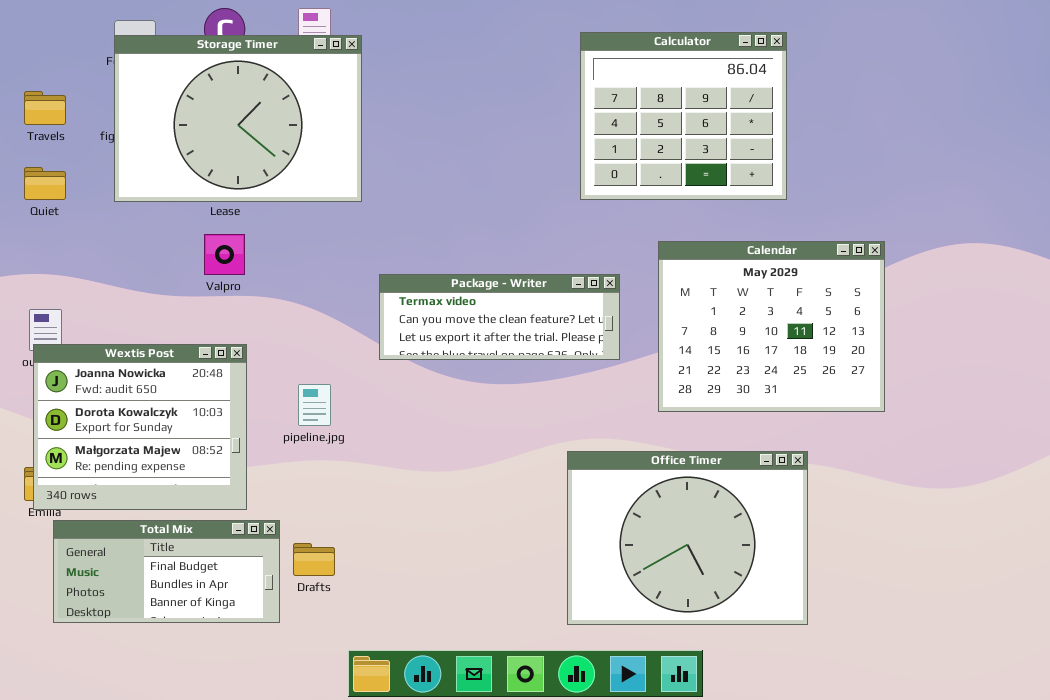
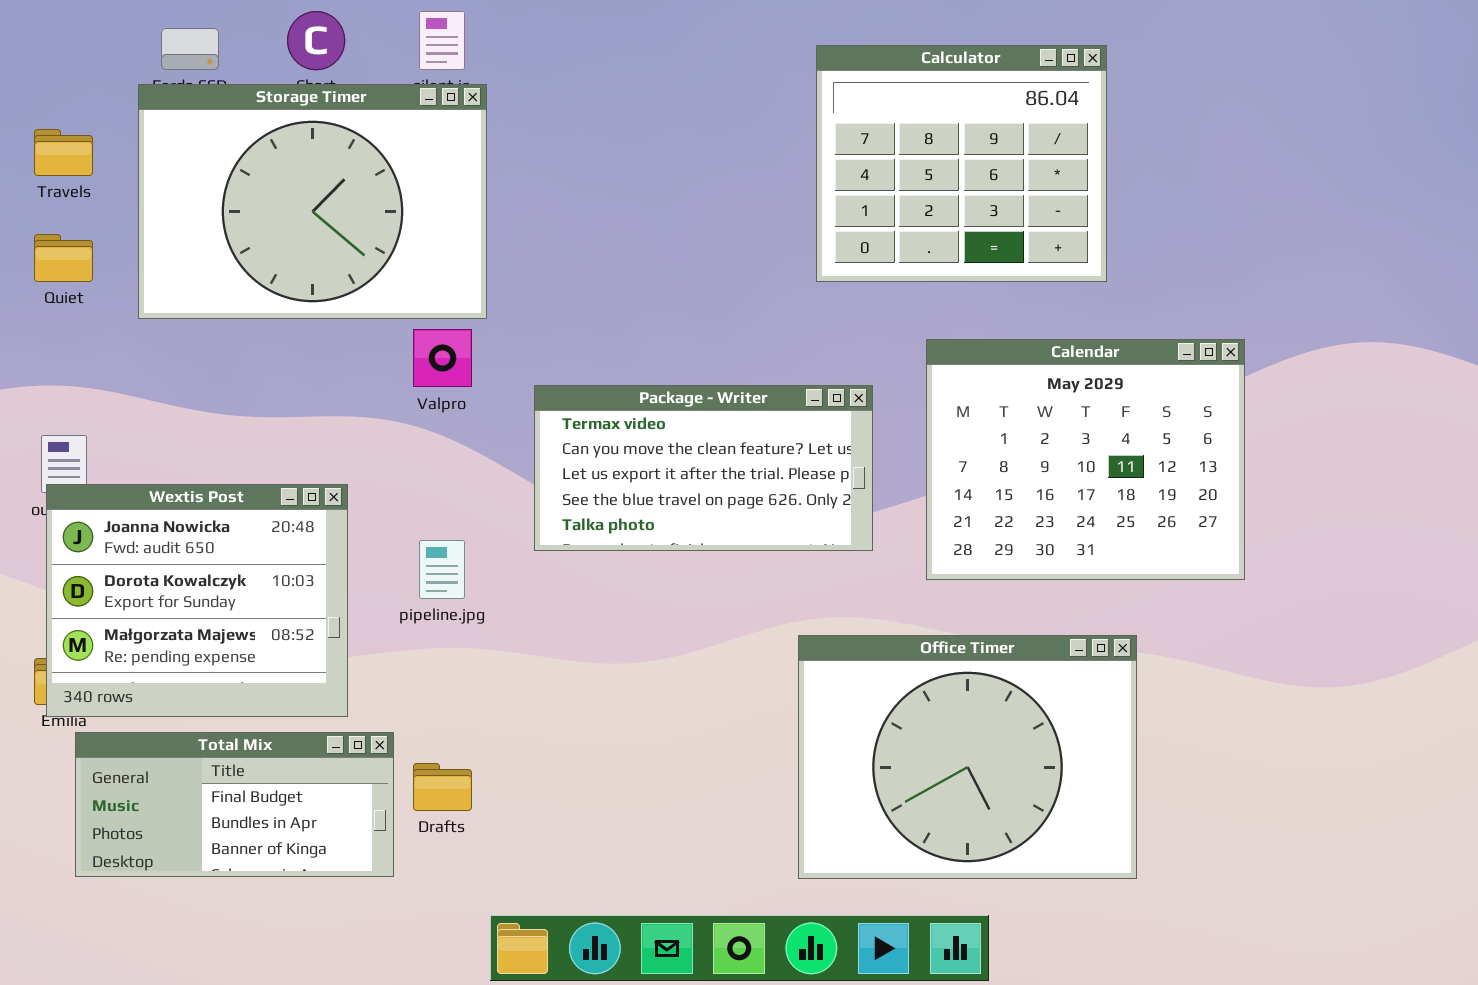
Storage Timer: [114,35,362,202] -> [138,84,487,319], moved
Valpro: [204,234,245,275] -> [413,329,472,387], moved
Package - Writer: [379,274,620,360] -> [534,385,873,551], resized

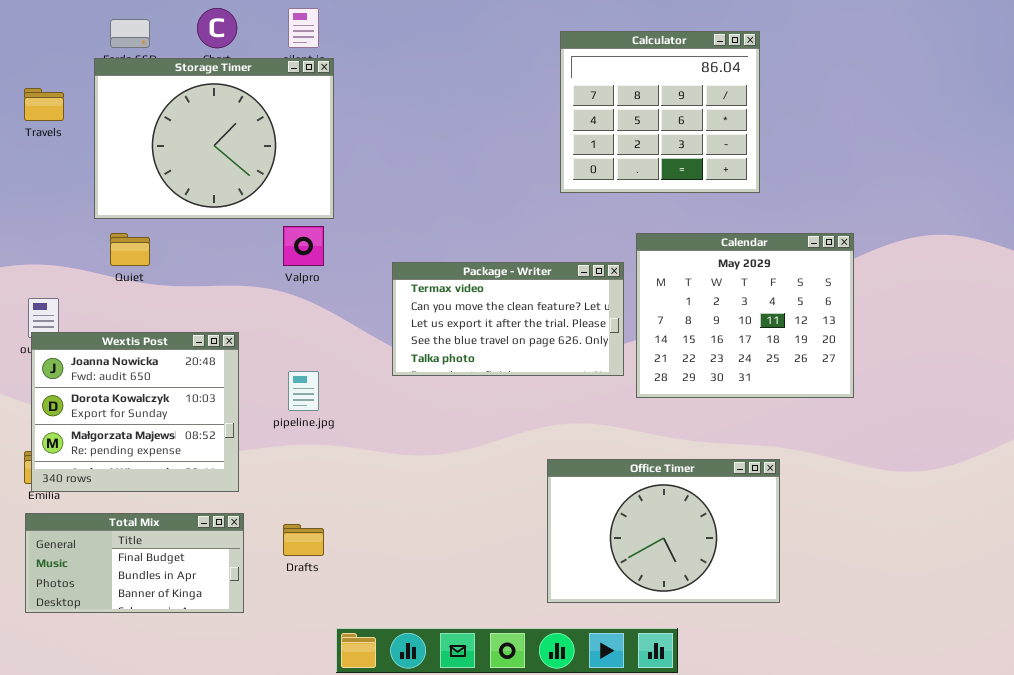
Quiet: [34,234,93,282] -> [110,233,150,266], moved
Package - Writer: [534,385,873,551] -> [392,262,624,376], moved
Office Timer: [798,635,1137,879] -> [547,459,780,603], resized
Total Mix: [75,732,394,877] -> [25,513,244,613], moved

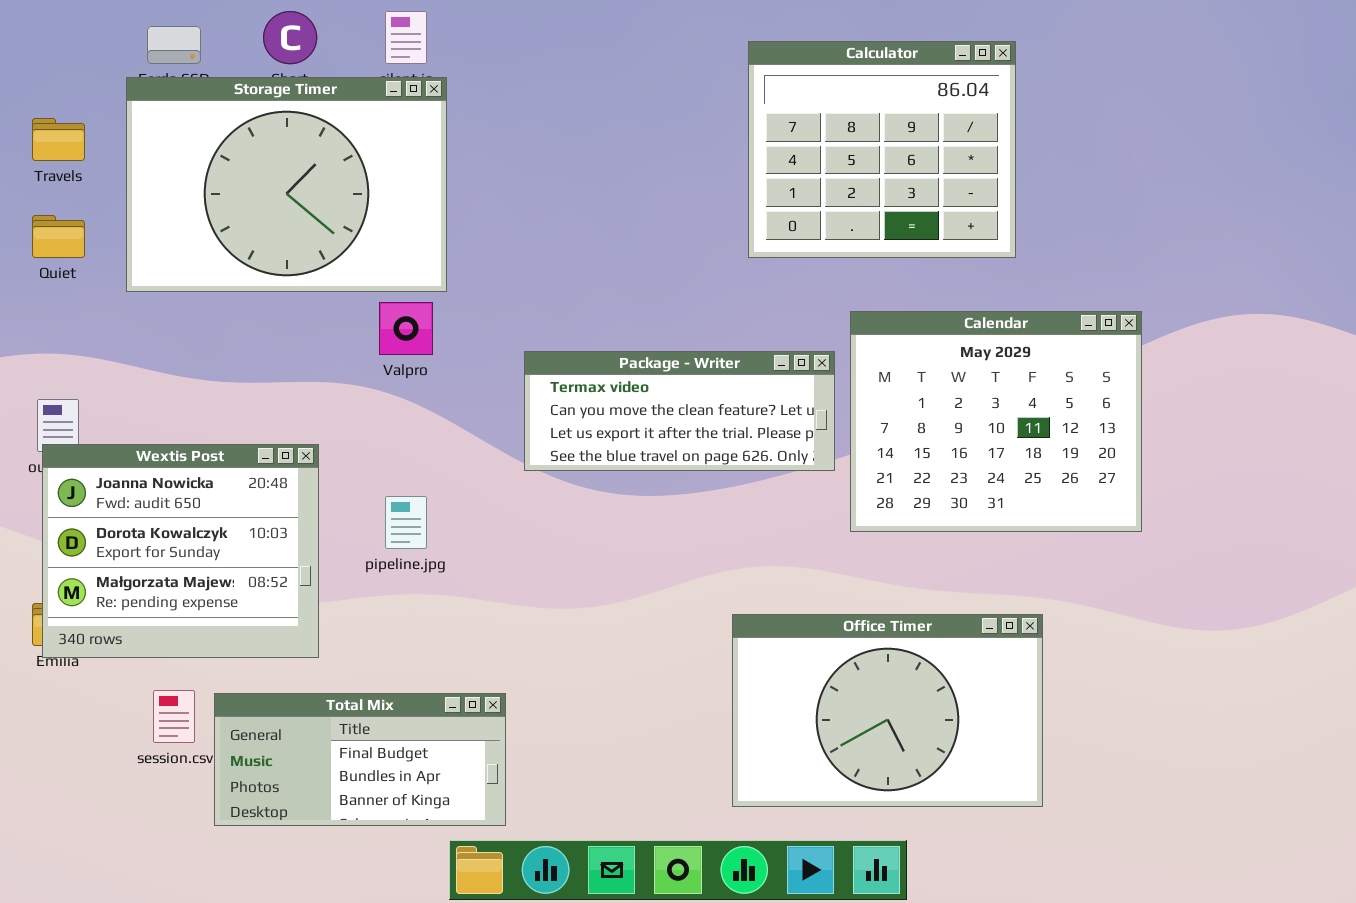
Quiet: [110,233,150,266] -> [32,215,85,258], moved
Package - Writer: [392,262,624,376] -> [524,351,835,471], resized
Total Mix: [25,513,244,613] -> [214,693,506,826], moved

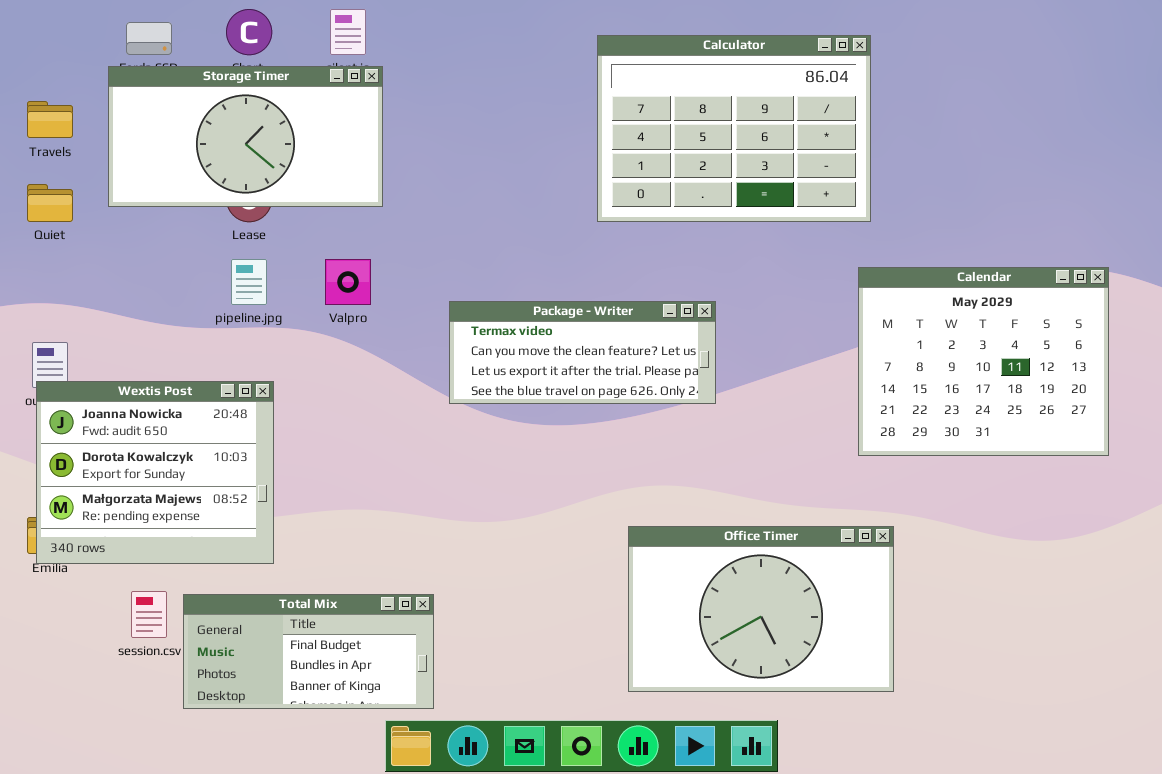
Calculator: [748,41,1016,258] -> [597,35,871,222], resized
Storage Timer: [126,77,447,292] -> [108,66,383,207], resized
Calendar: [850,311,1142,532] -> [858,267,1109,456], moved
pipeline.jpg: [385,496,427,549] -> [231,259,267,305], moved

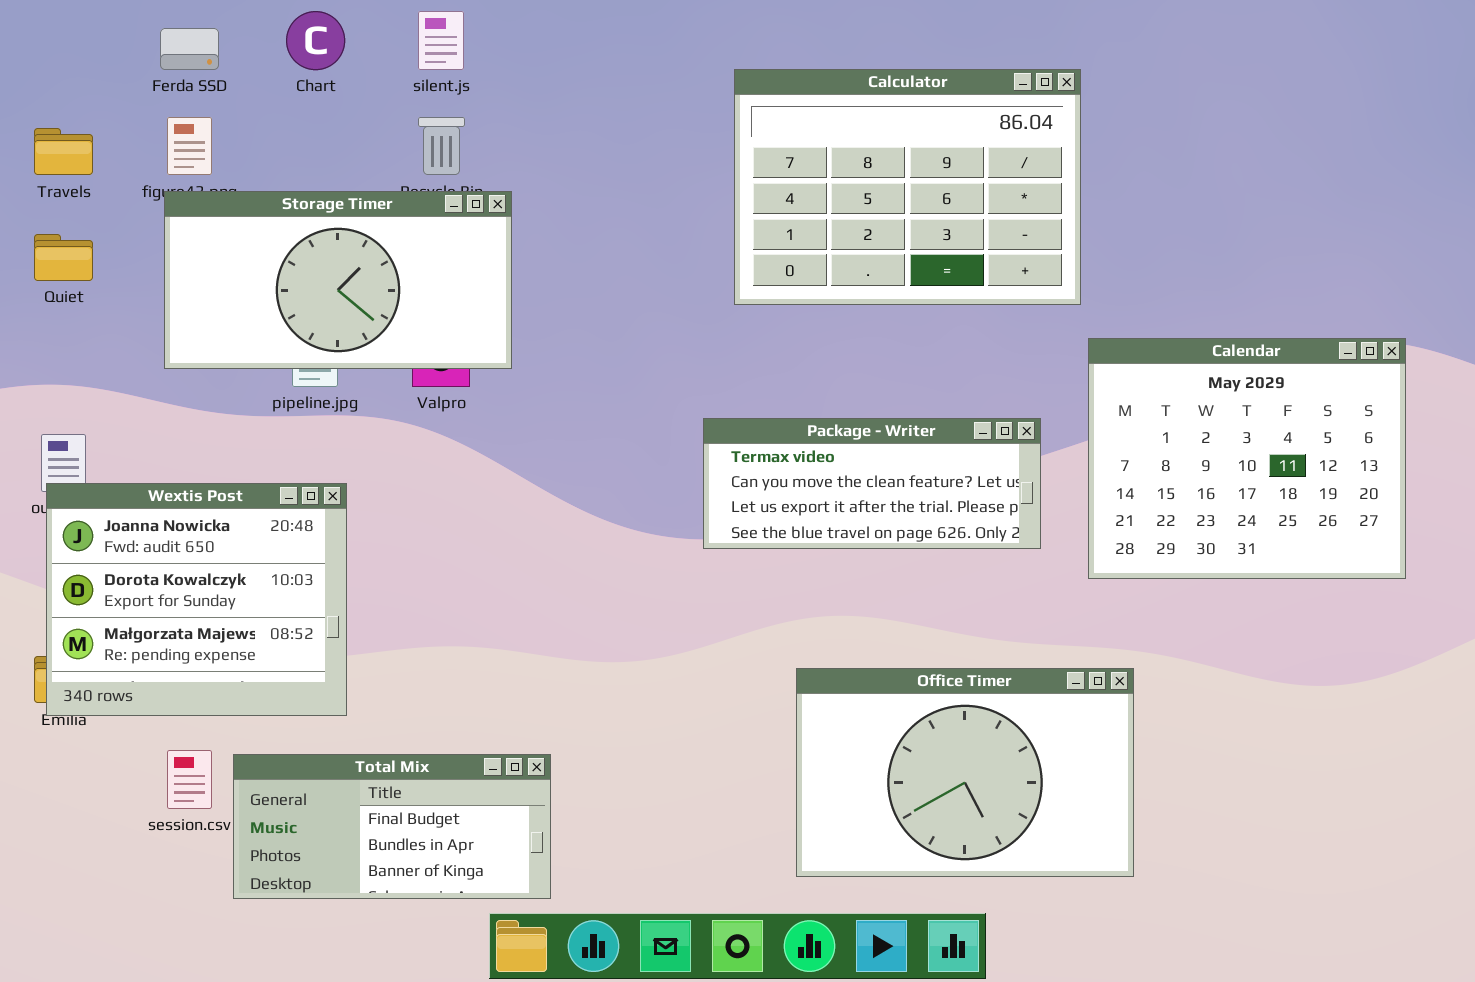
Calculator: [597,35,871,222] -> [734,69,1081,305], moved
Storage Timer: [108,66,383,207] -> [164,191,512,369], moved
Package - Writer: [449,301,716,404] -> [703,418,1041,549], moved

